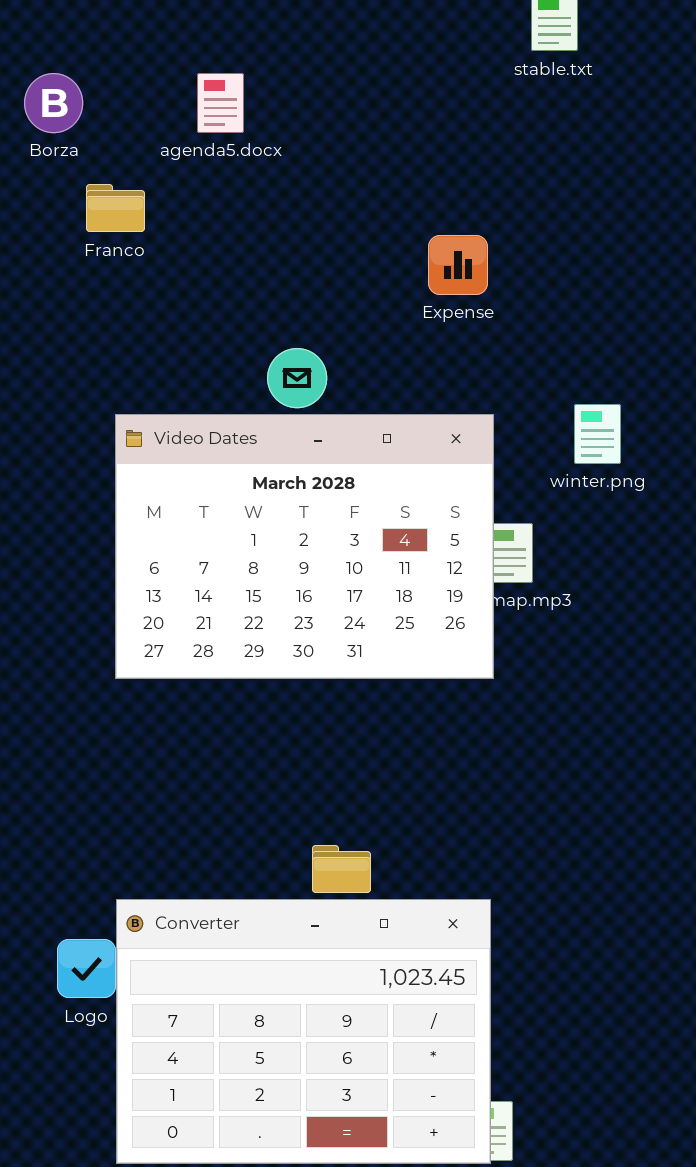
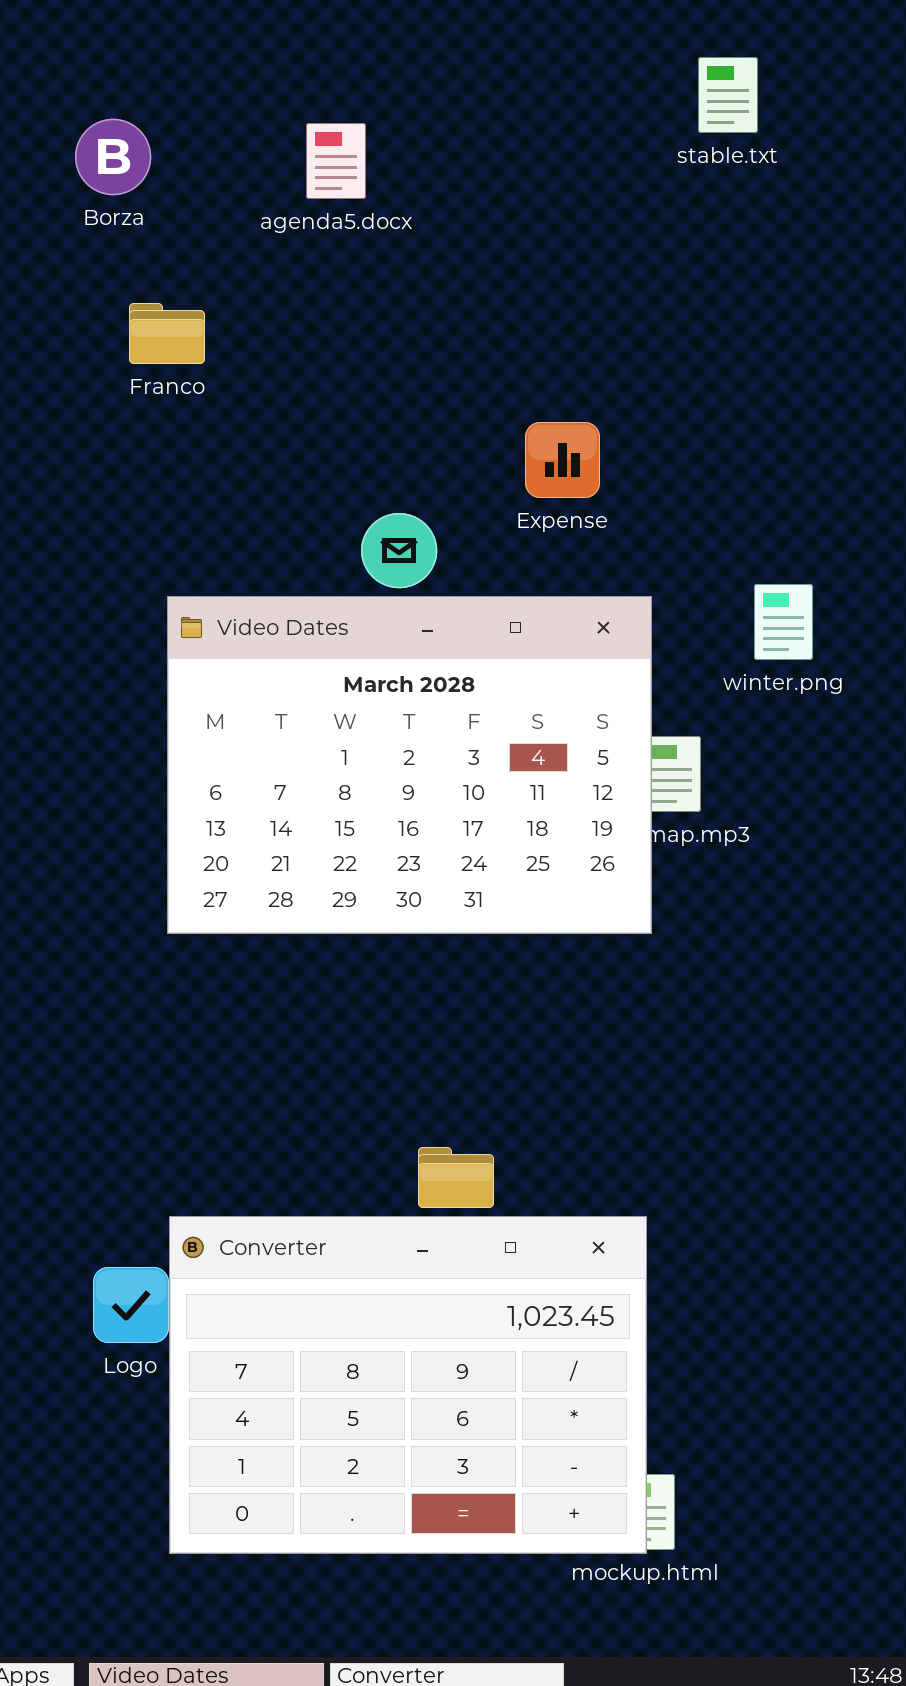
Borza: [24,73,83,133] -> [75,119,151,195], moved
agenda5.docx: [197,73,244,133] -> [306,123,366,199], moved
Expense: [428,235,488,295] -> [525,422,600,498], moved

